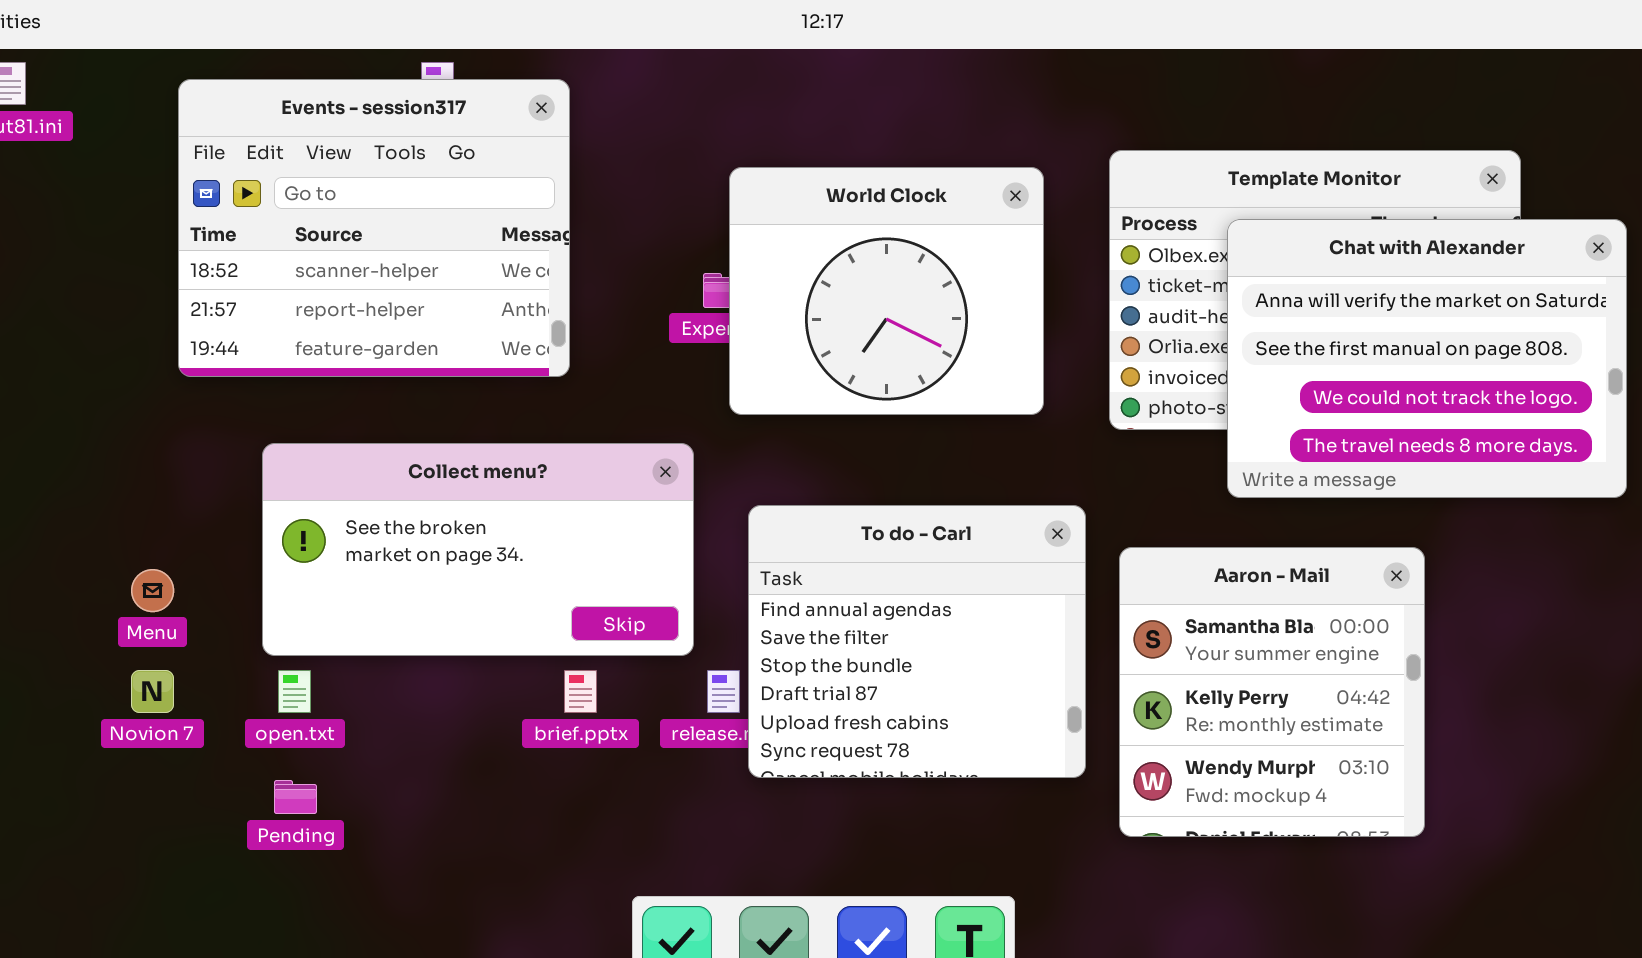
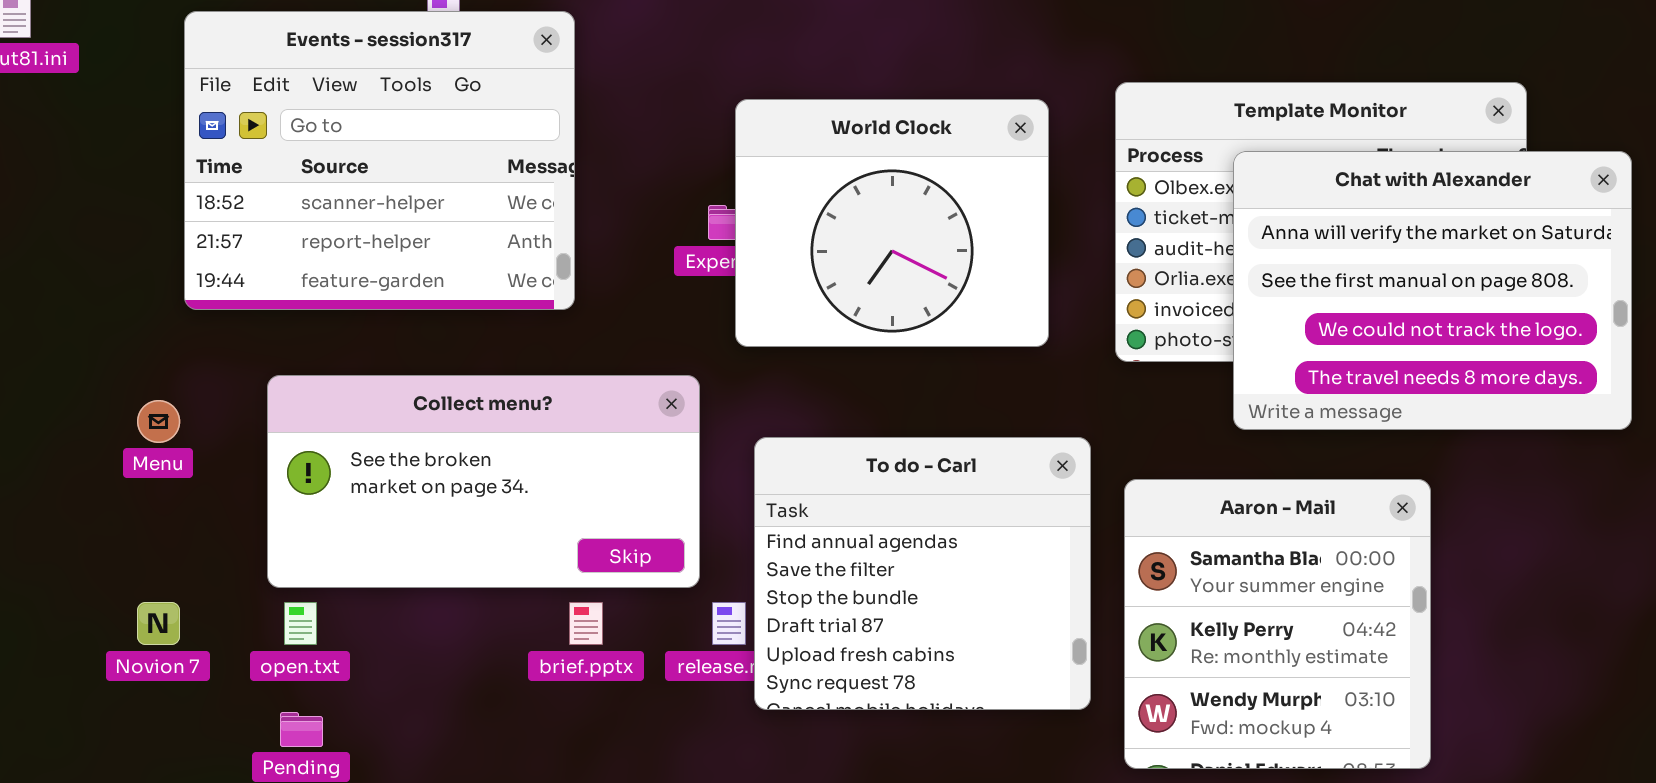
Menu: [131,569,174,612] -> [137,400,180,443], moved

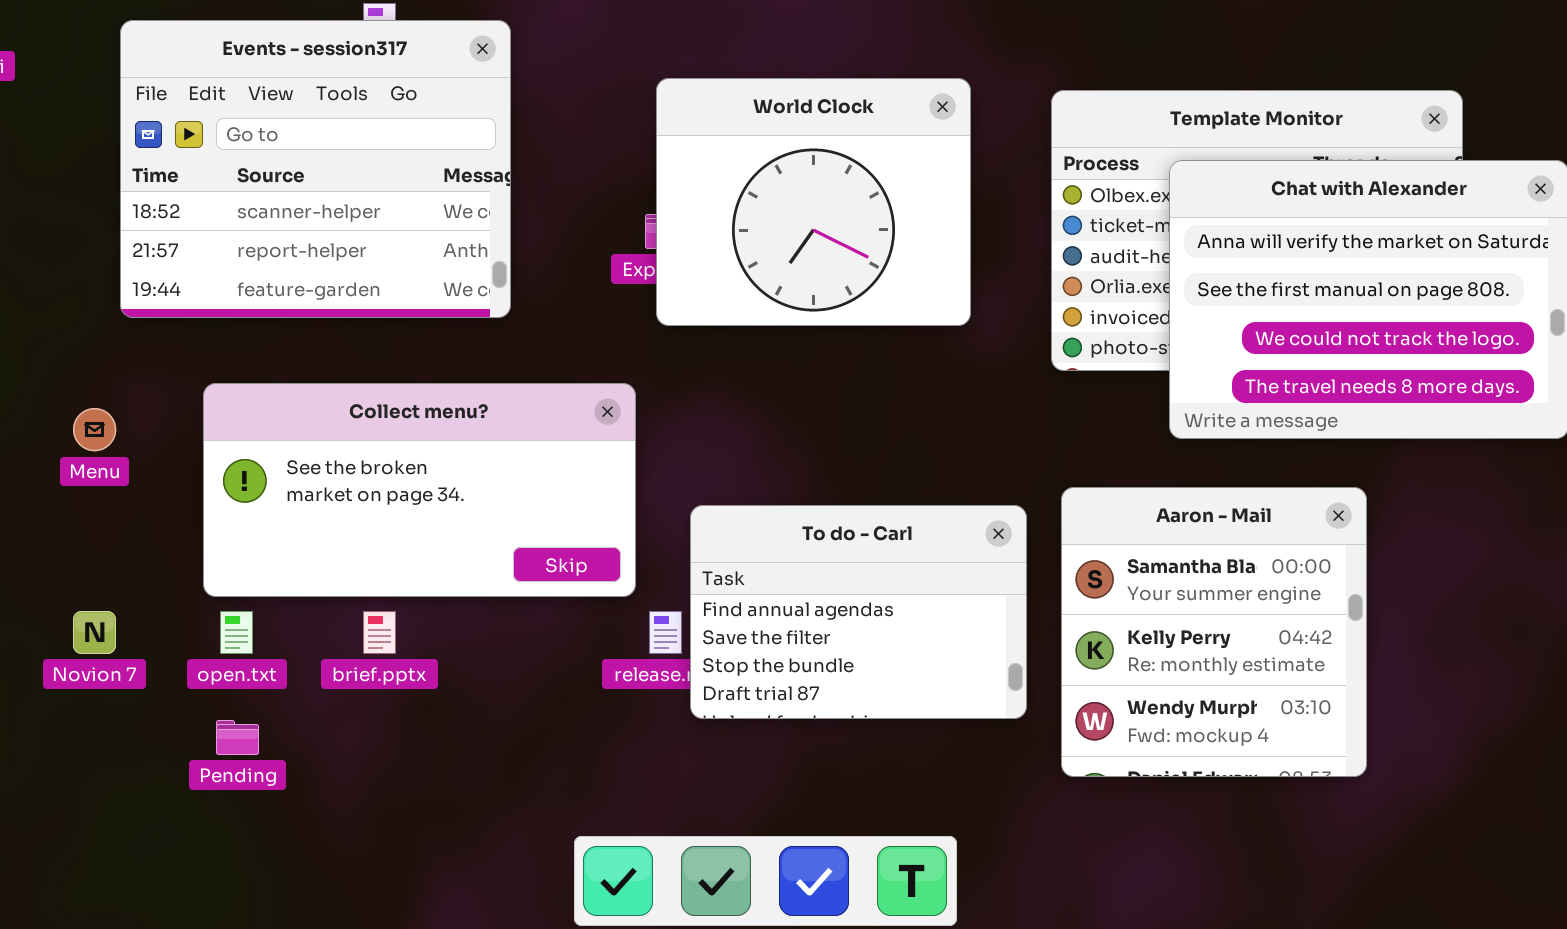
World Clock: [735,99,1049,347] -> [656,78,971,326], moved
To do - Carl: [754,437,1091,710] -> [690,505,1027,719], resized
brief.pptx: [569,602,603,645] -> [363,611,396,654], moved

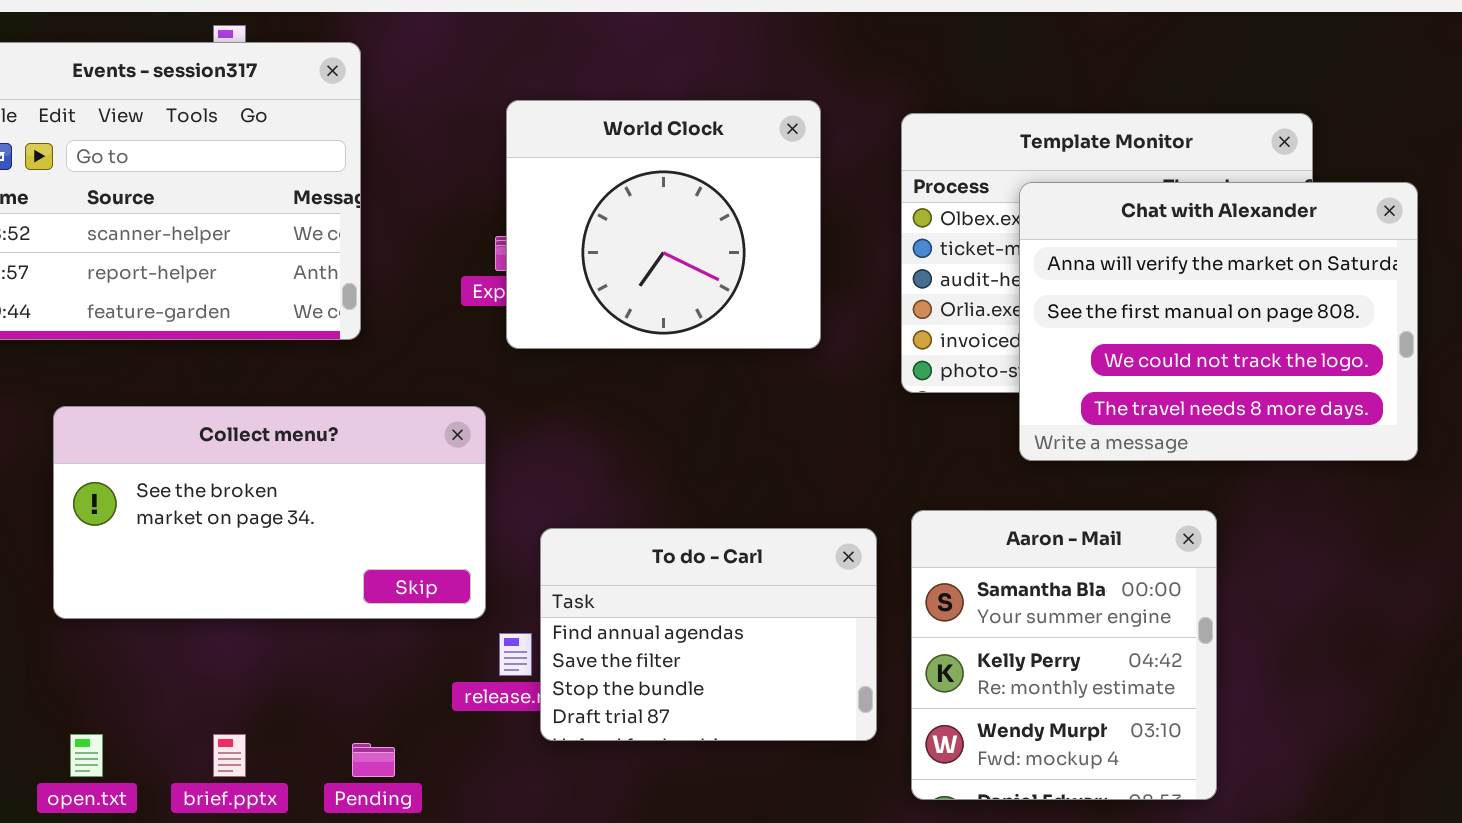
open.txt: [220,611,253,654] -> [70,734,103,777], moved
brief.pptx: [363,611,396,654] -> [213,734,246,777], moved
Pending: [216,720,259,755] -> [352,743,395,777], moved

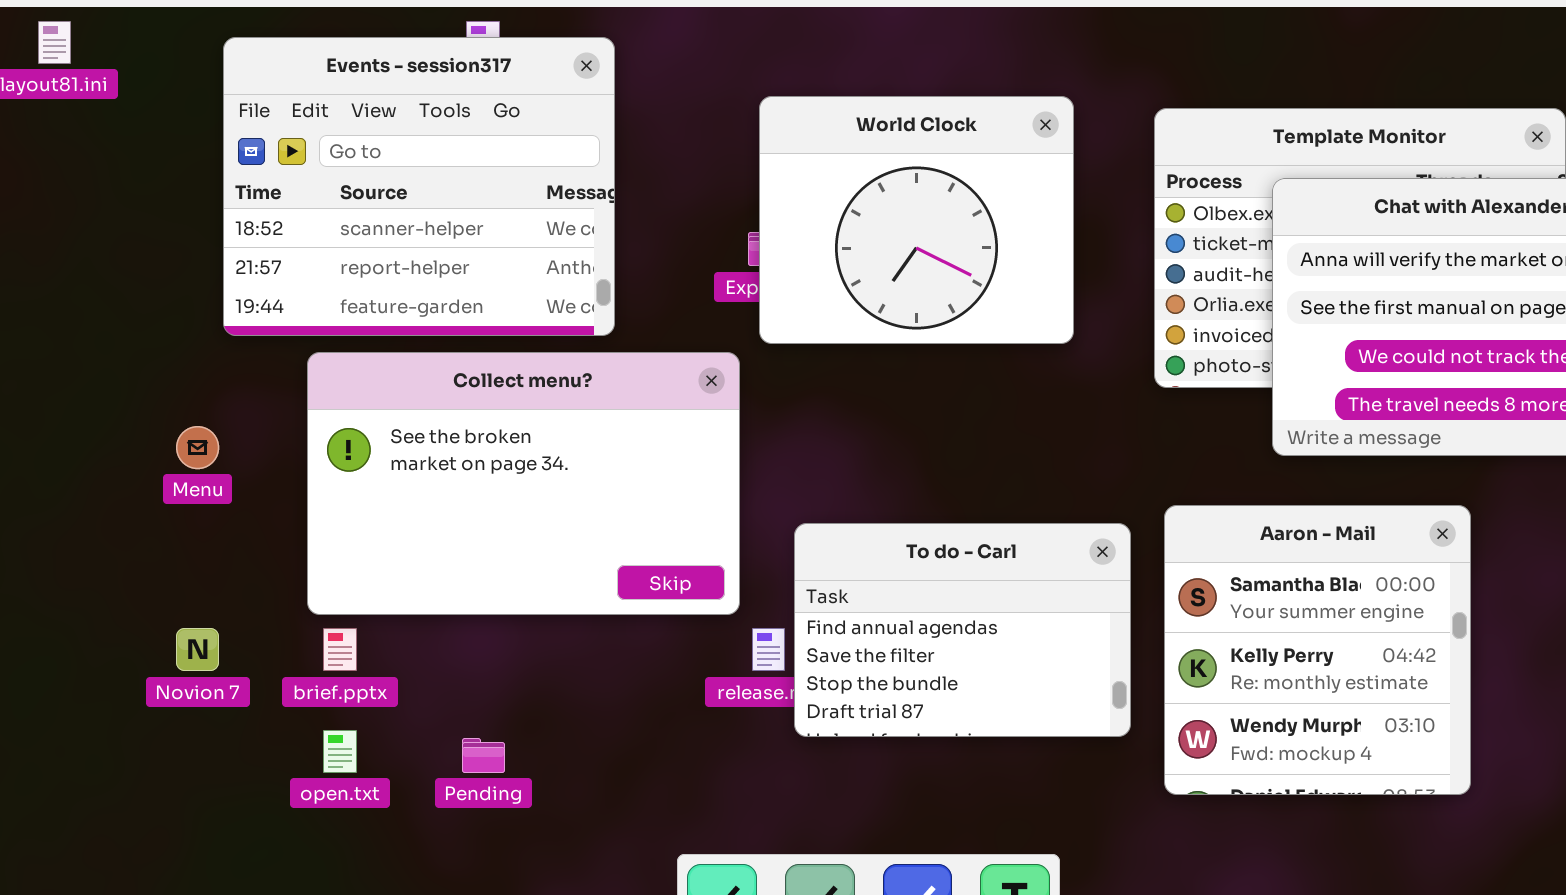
Collect menu?: [53,406,486,619] -> [307,352,740,615], resized
brief.pptx: [213,734,246,777] -> [323,628,357,671], moved
Pending: [352,743,395,777] -> [462,738,505,773], moved

